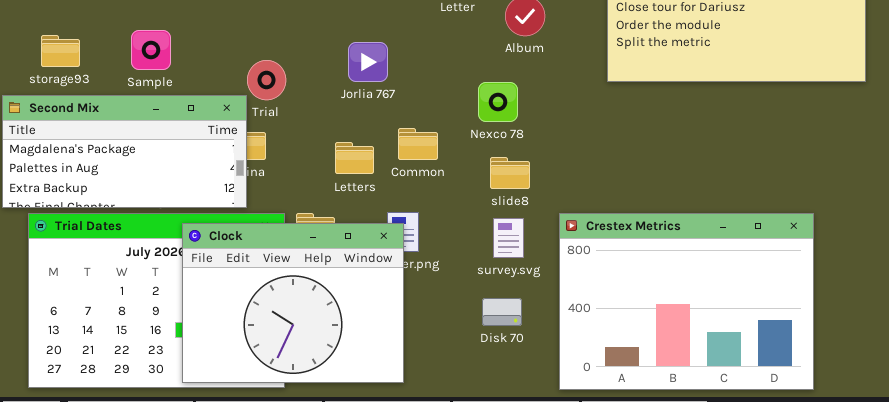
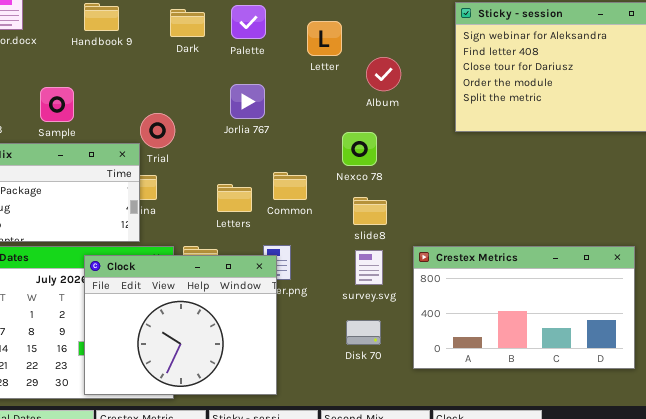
Jorlia 767: [348,42,388,82] -> [230,84,265,119], moved
Crestex Metrics: [559,213,814,390] -> [413,246,635,369], resized

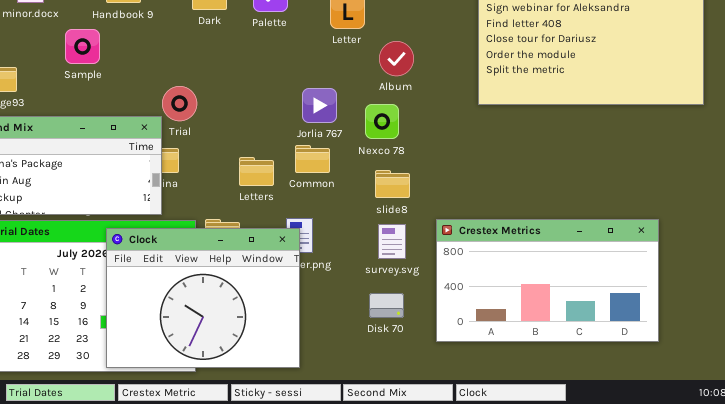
Album: [366,57,401,91] -> [379,41,414,76], moved
Jorlia 767: [230,84,265,119] -> [302,88,337,123], moved
Sample: [40,87,74,122] -> [65,29,100,64], moved

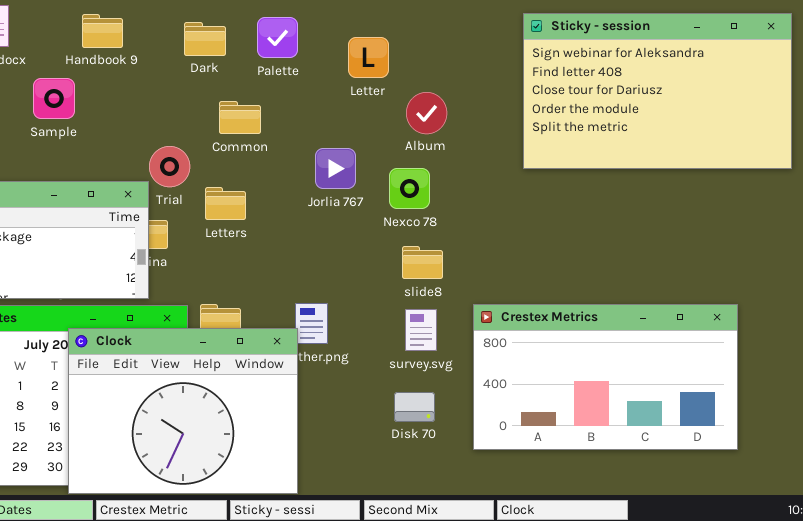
Common: [295,145,330,173] -> [219,101,261,134], moved
Letters: [239,157,274,186] -> [205,187,246,220], moved
Clock: [106,228,300,368] -> [68,328,298,494], moved

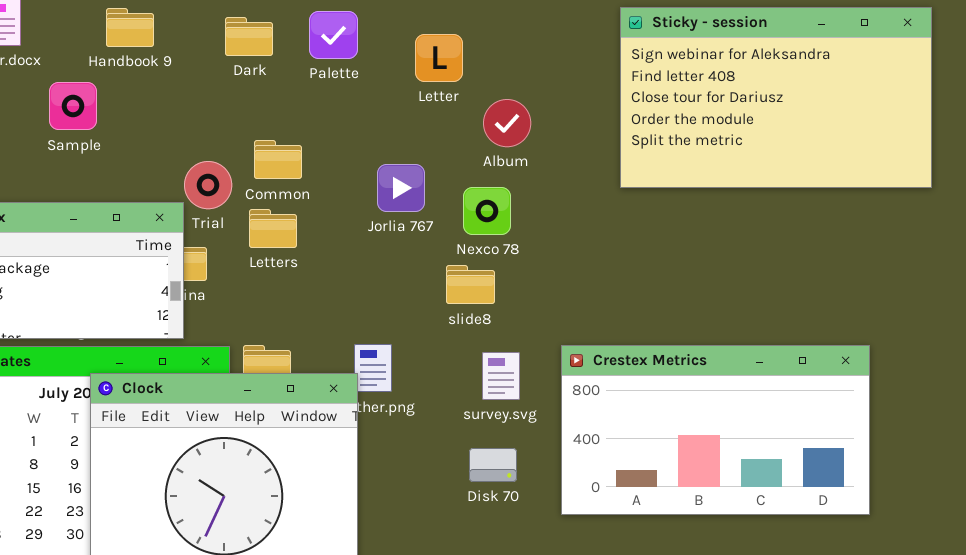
Common: [219,101,261,134] -> [254,140,302,179], moved
slide8: [402,246,443,279] -> [446,265,495,304], moved

